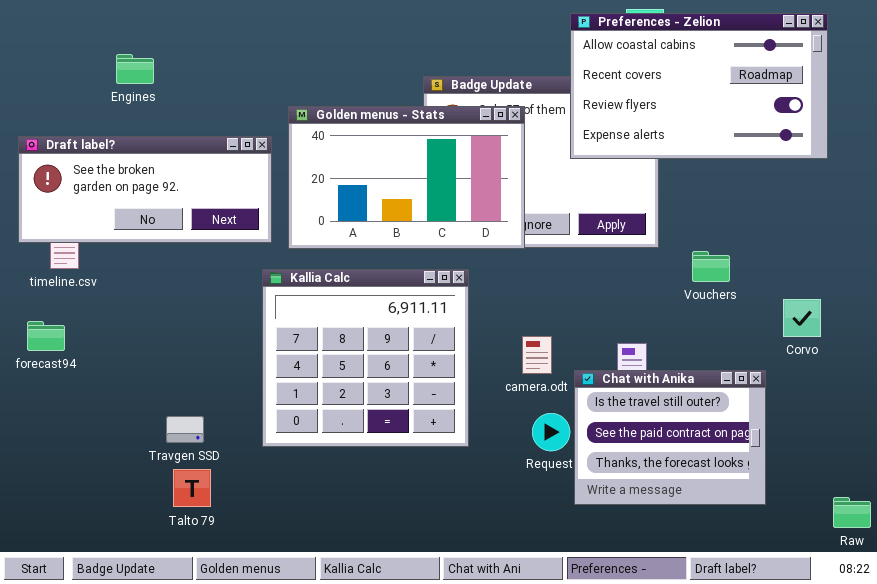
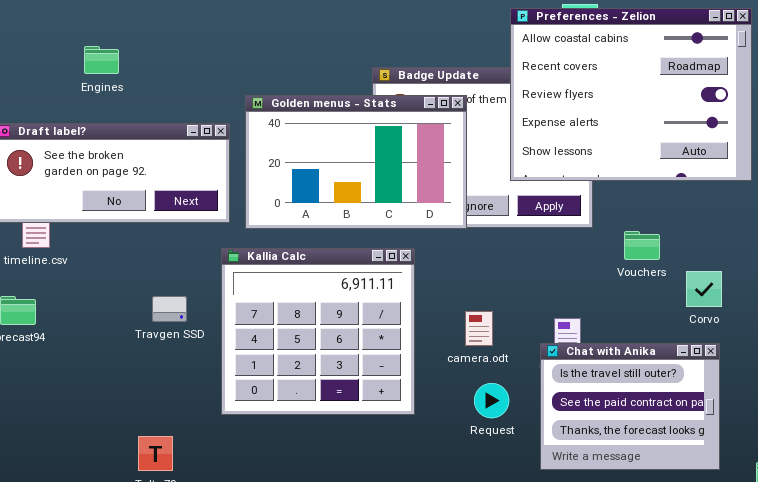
Preferences - Zelion: [570,13,828,159] -> [510,8,752,181], resized
Corvo: [783,299,821,337] -> [686,271,722,307], moved
Chat with Anika: [574,370,766,505] -> [540,343,720,470], moved
Travgen SSD: [166,416,204,443] -> [152,296,187,322], moved

